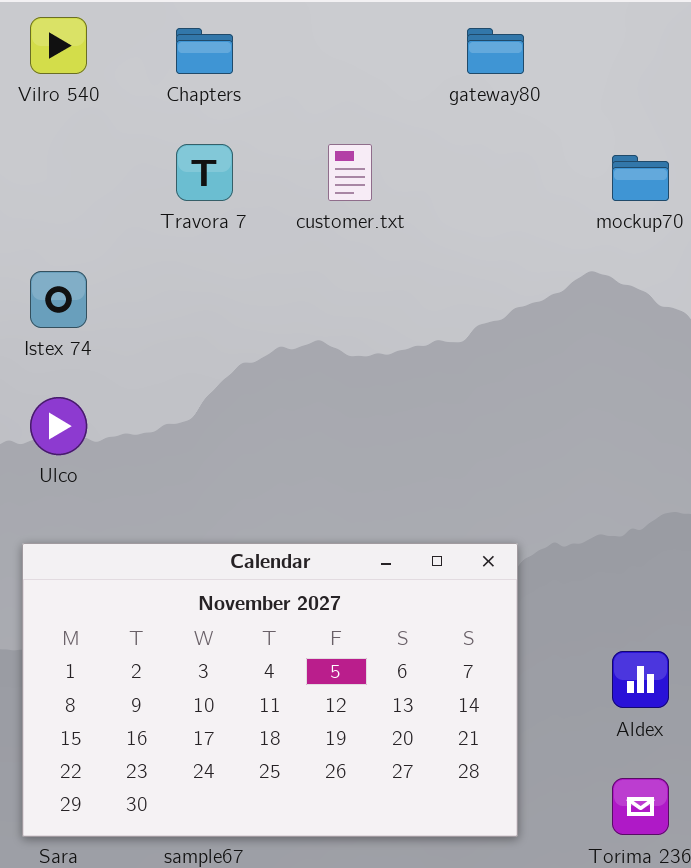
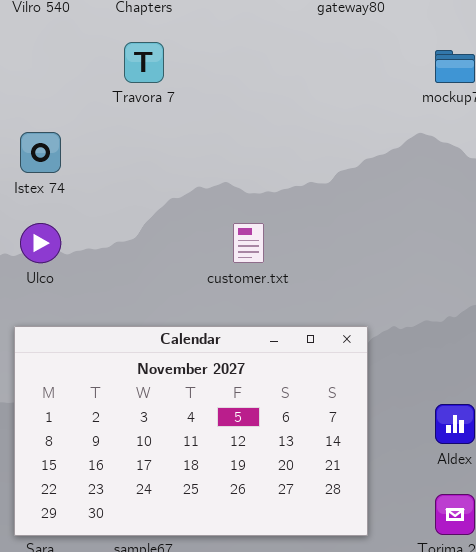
customer.txt: [328,144,372,201] -> [233,223,264,263], moved

